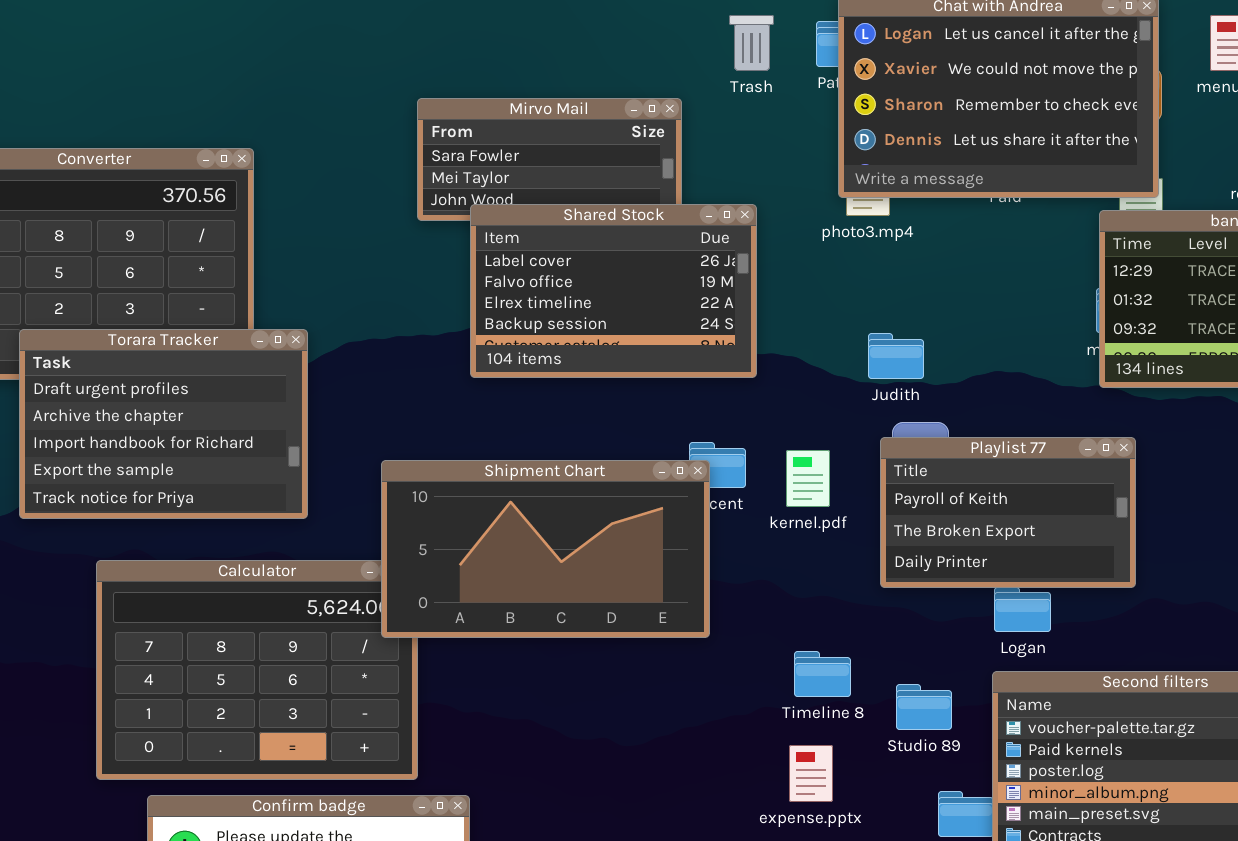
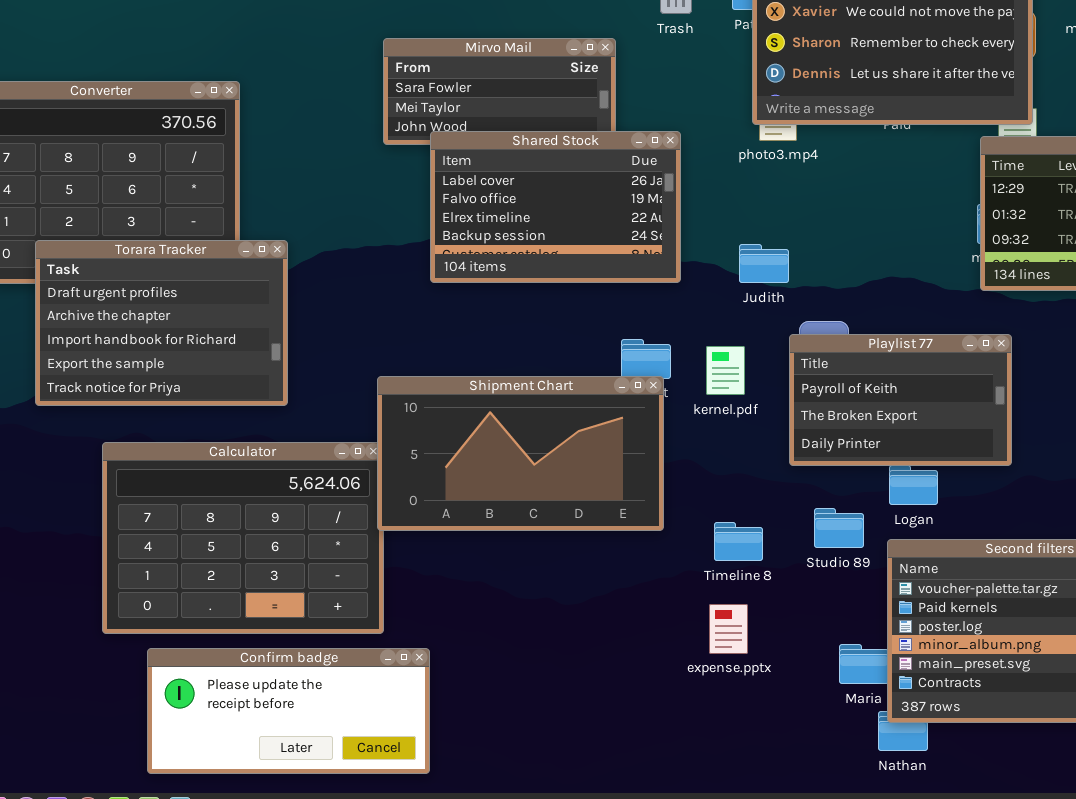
Judith: [868,333,924,379] -> [739,244,789,283], moved
Shipment Chart: [381,460,710,638] -> [377,376,664,531], moved
Studio 89: [896,684,952,730] -> [814,508,864,548], moved

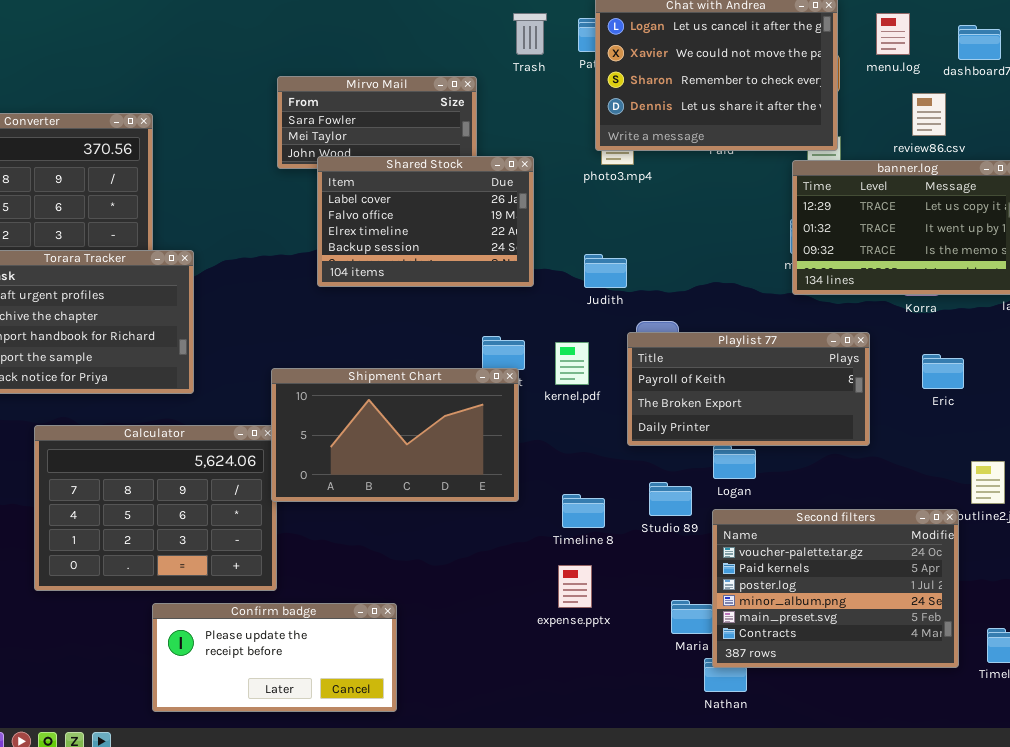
Playlist 77: [789,334,1012,466] -> [627,332,870,446], resized
Confirm badge: [147,648,430,774] -> [152,603,397,712], moved

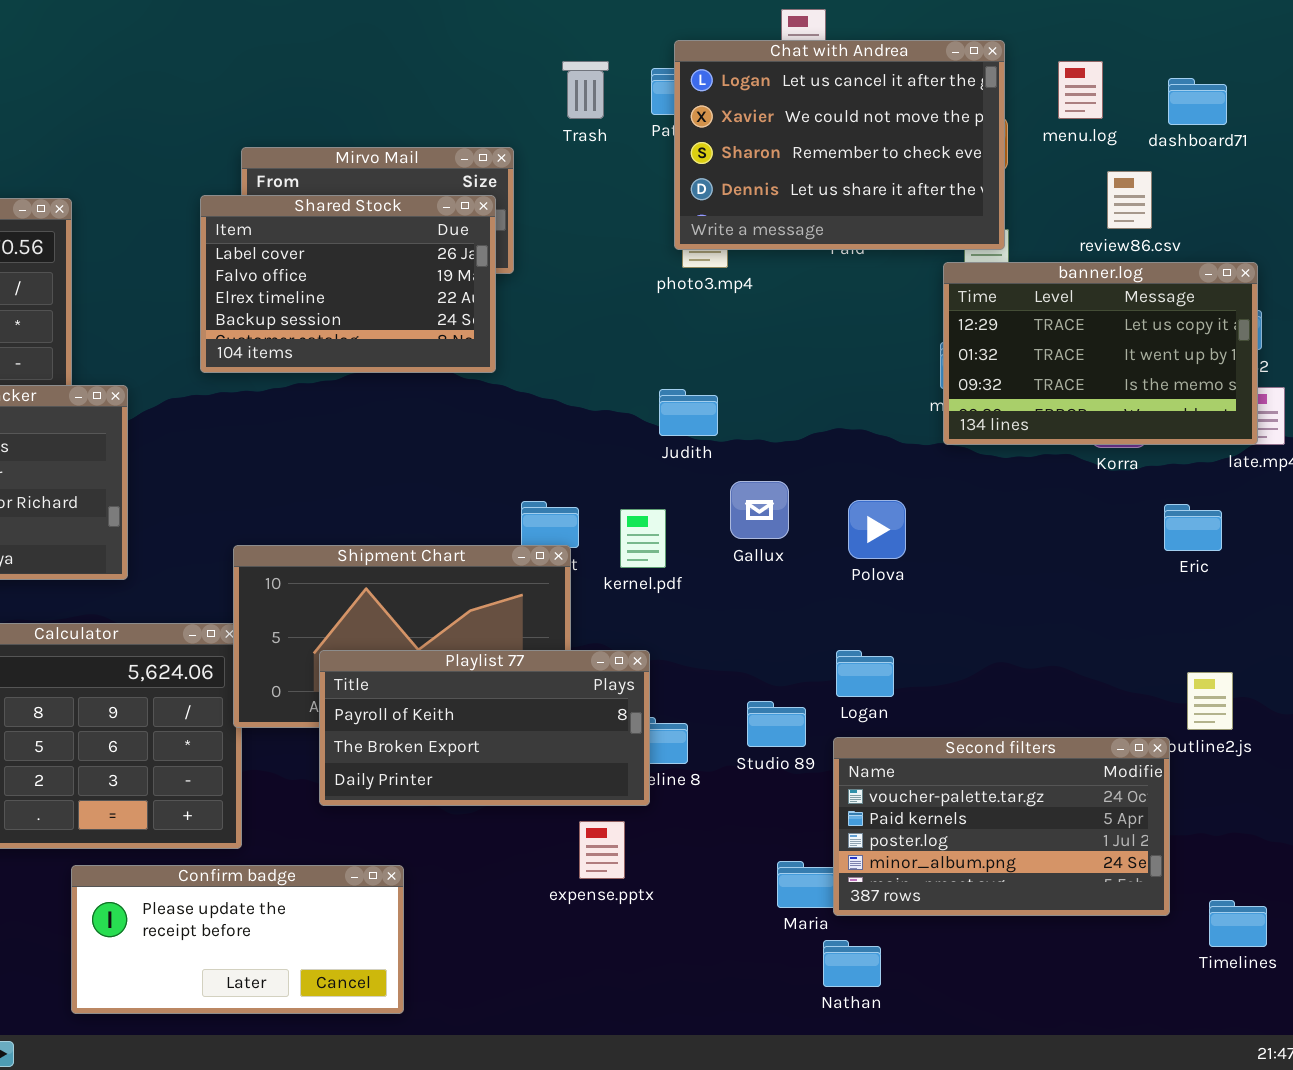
Shared Stock: [317,156,534,287] -> [200,195,496,373], moved
Playlist 77: [627,332,870,446] -> [319,650,650,806], moved
Eric: [922,354,964,389] -> [1164,504,1222,551], moved
Second filters: [712,509,959,668] -> [833,737,1170,916], resized
expense.pptx: [558,565,592,608] -> [579,821,625,879], moved

